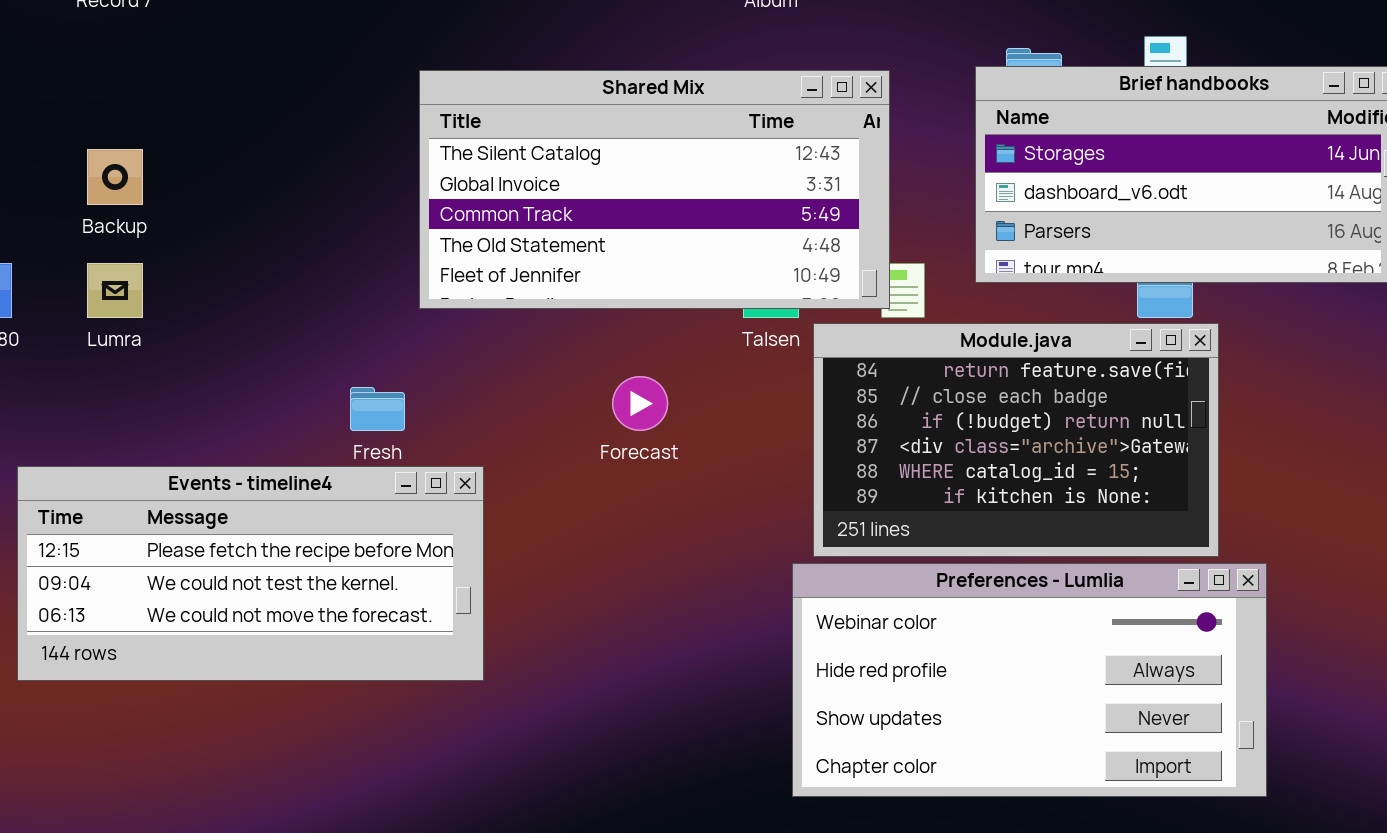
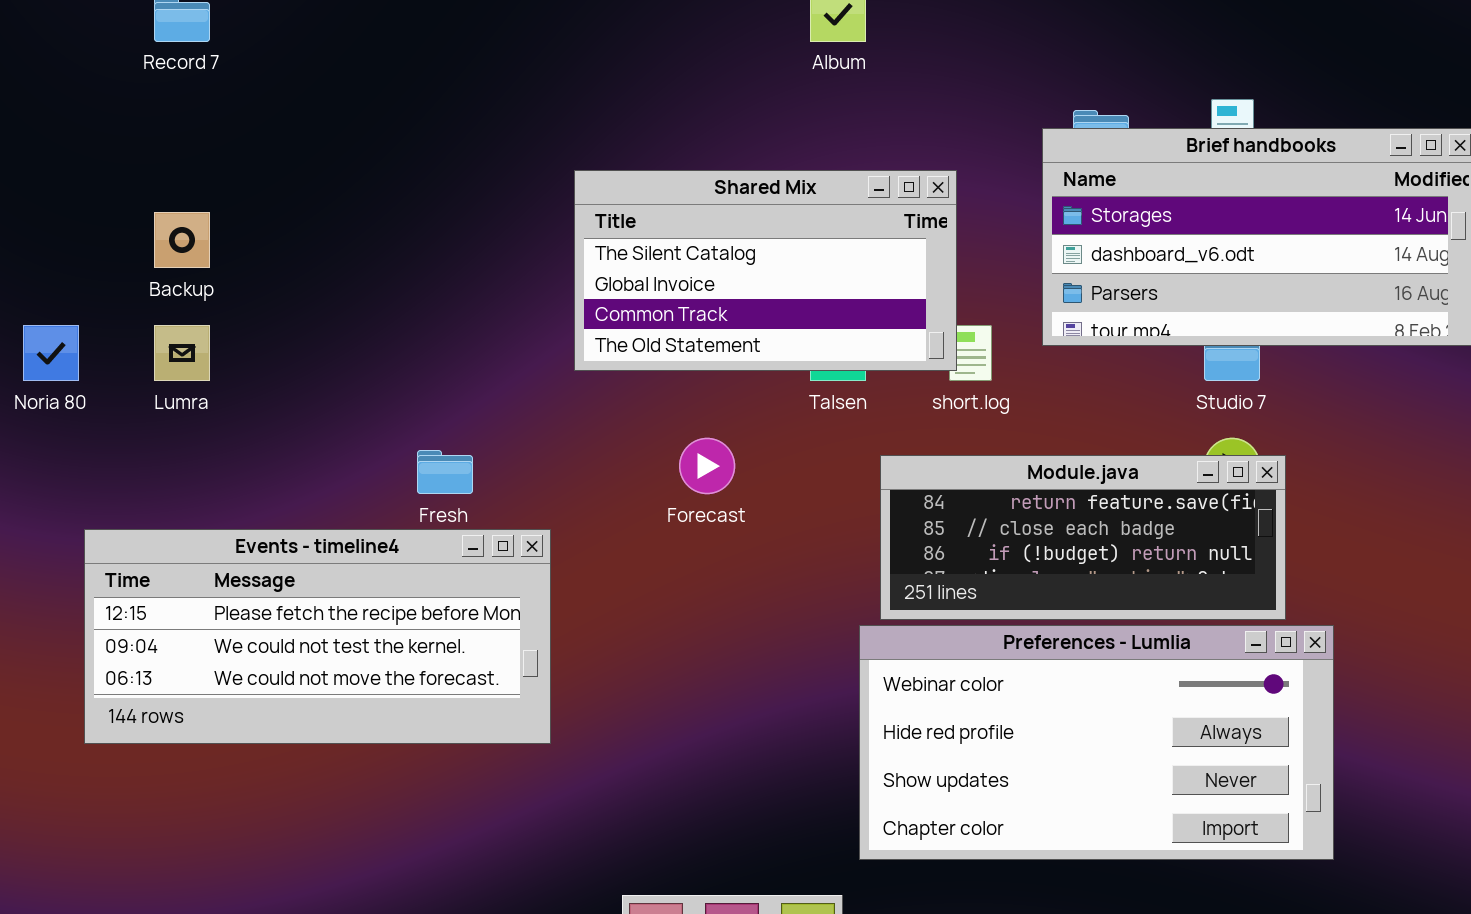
Shared Mix: [419,70,890,309] -> [574,170,957,371], resized
Module.java: [813,323,1219,557] -> [880,455,1286,620], resized

